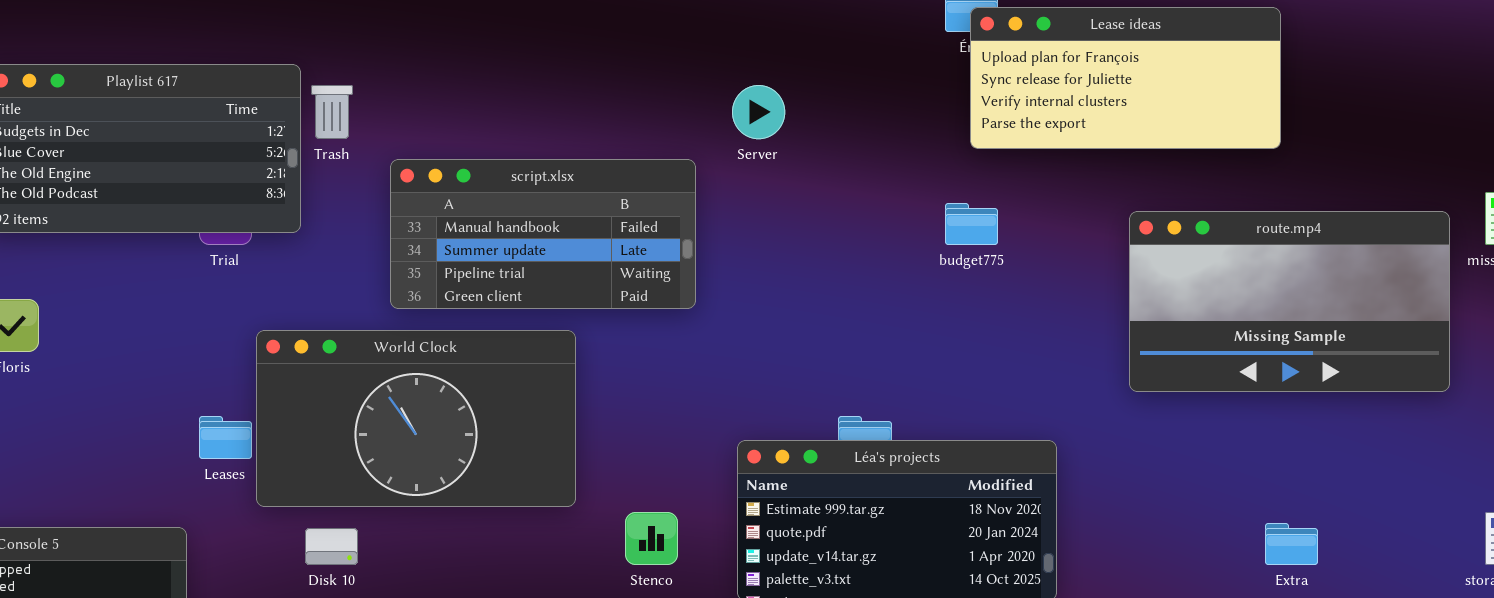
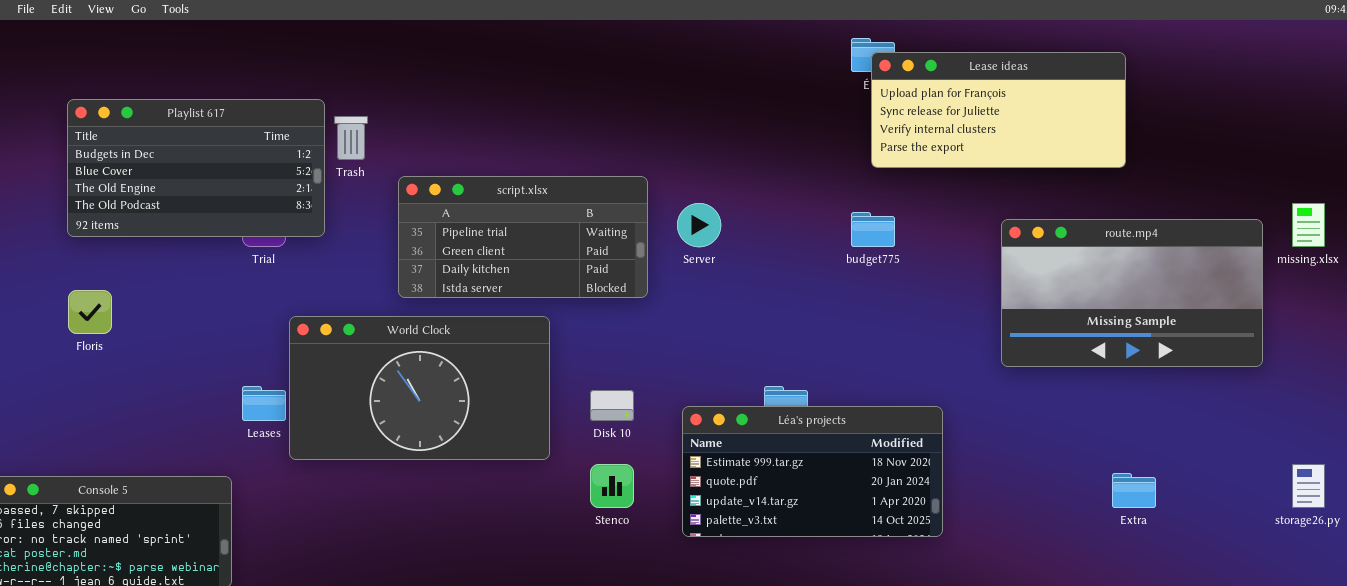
Server: [732,85,785,139] -> [677,203,721,247], moved
script.xlsx: [390,159,696,309] -> [398,176,648,298], scrolled down 2 rows
Disk 10: [305,528,358,565] -> [590,390,634,421], moved

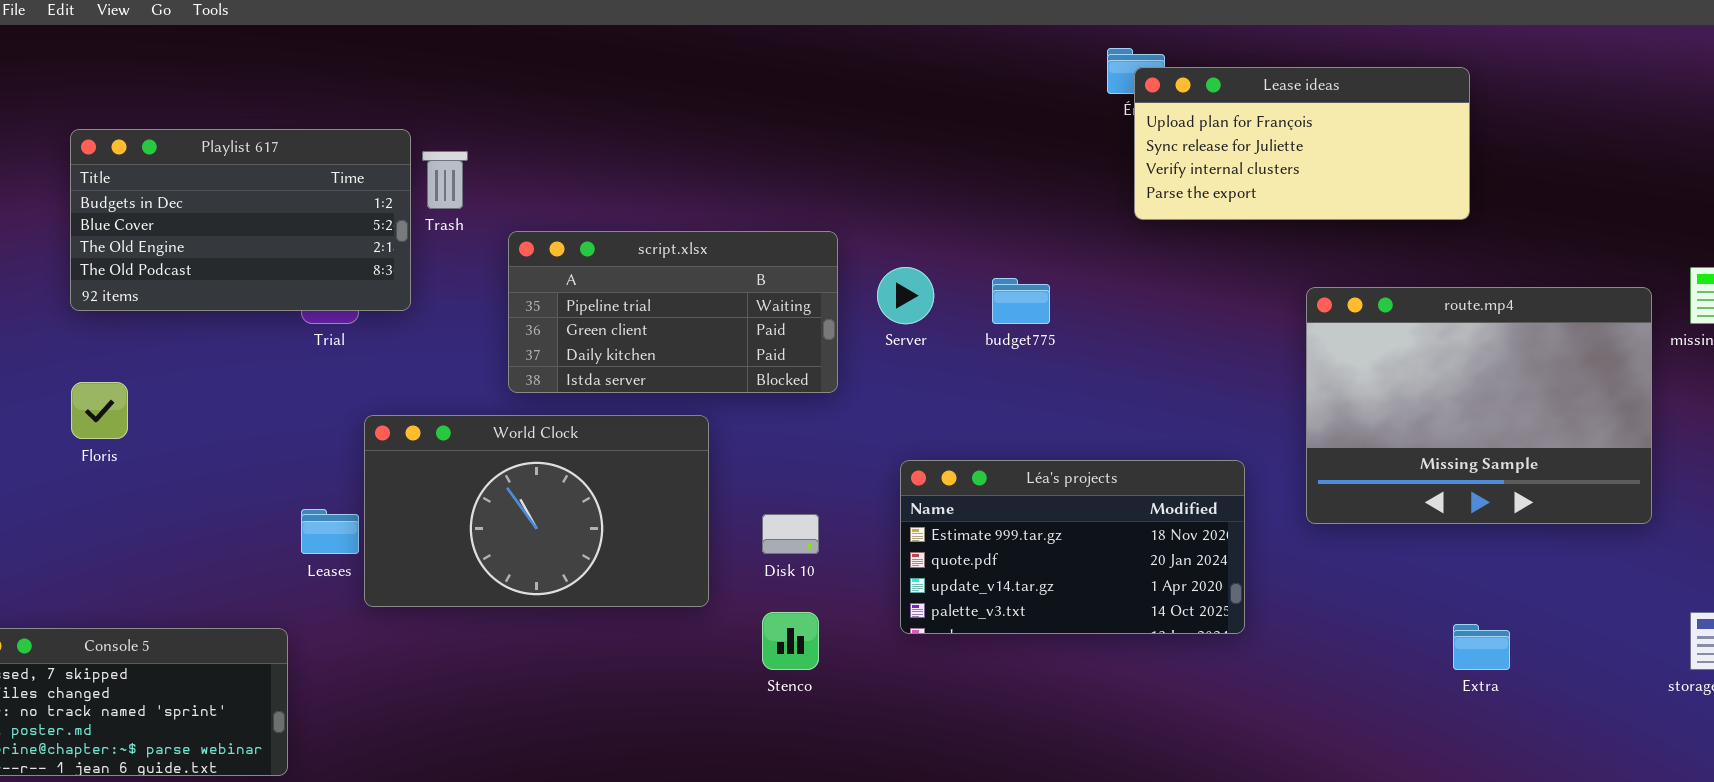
budget775: [851,212,895,247] -> [992,278,1050,324], moved
route.mp4: [1001,219,1263,367] -> [1306,287,1652,524], resized
Léa's projects: [682,406,943,537] -> [900,460,1245,634], moved

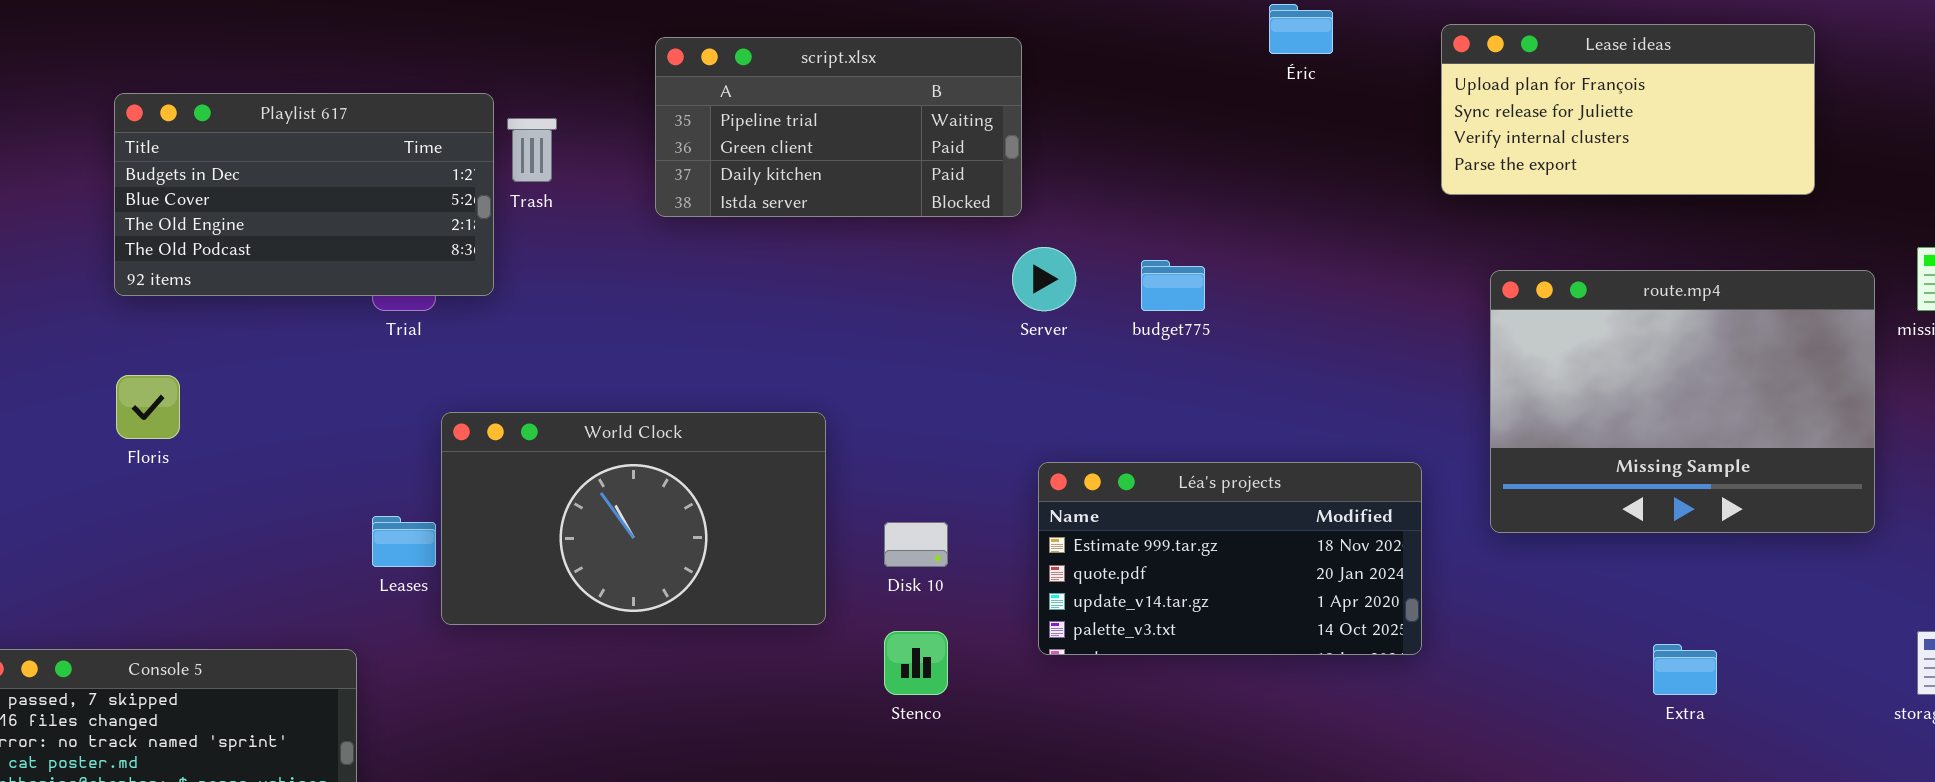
Lease ideas: [1134,67,1470,220] -> [1441,24,1815,195], moved
script.xlsx: [508,231,838,393] -> [655,37,1022,217], moved

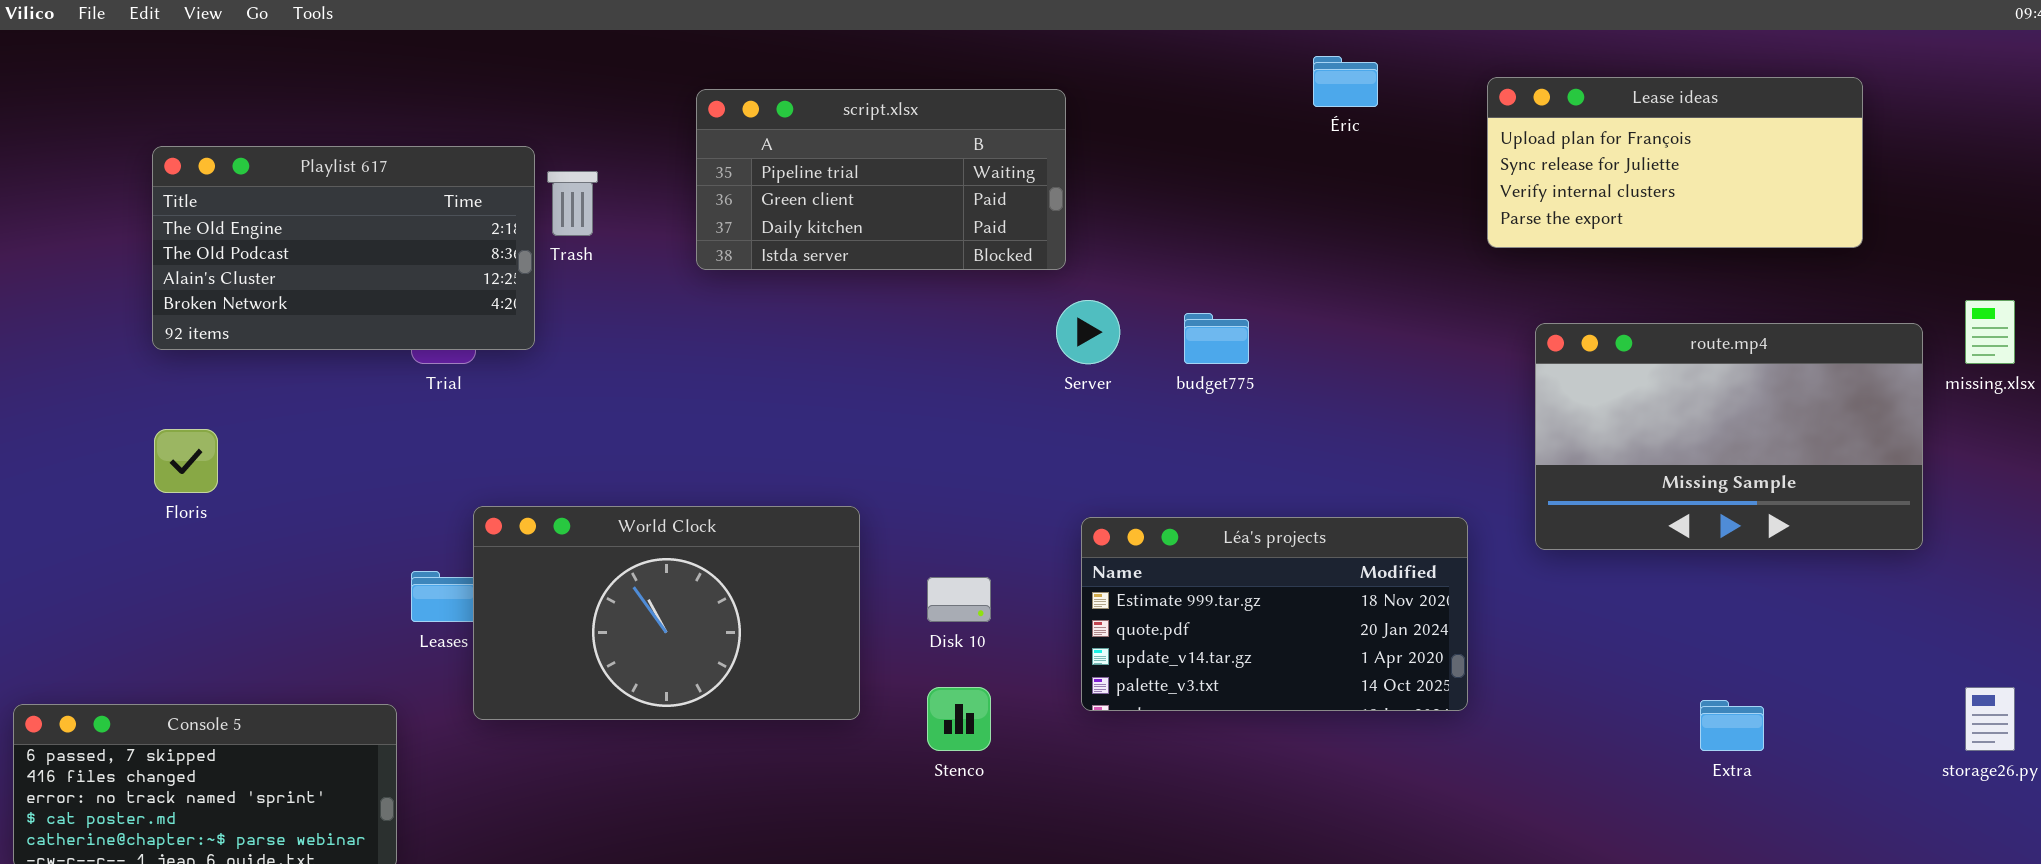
Playlist 617: [114,93,494,296] -> [152,146,535,350], scrolled down 2 rows
route.mp4: [1490,270,1875,533] -> [1535,323,1923,550], resized
World Clock: [441,412,826,625] -> [473,506,860,720], moved

